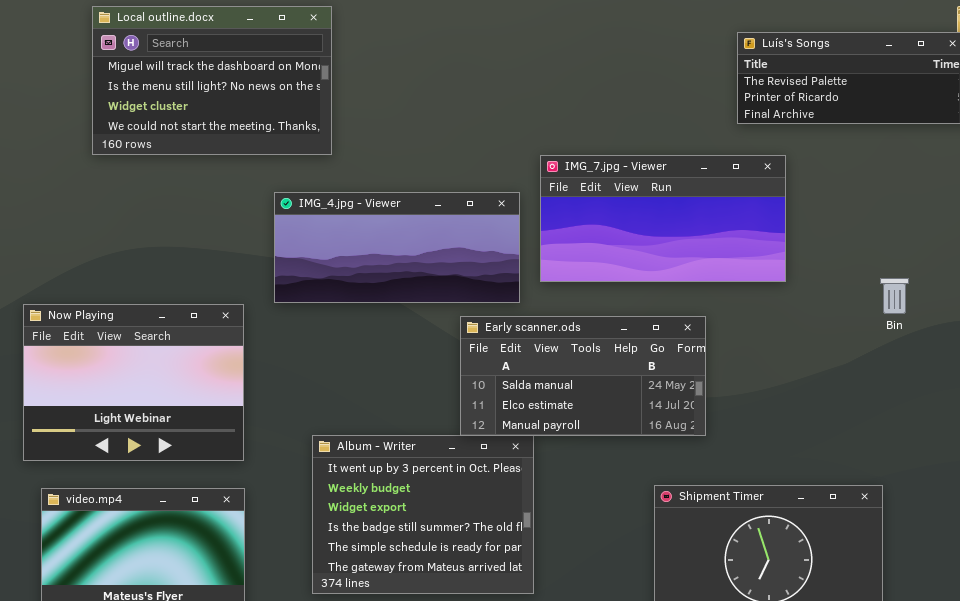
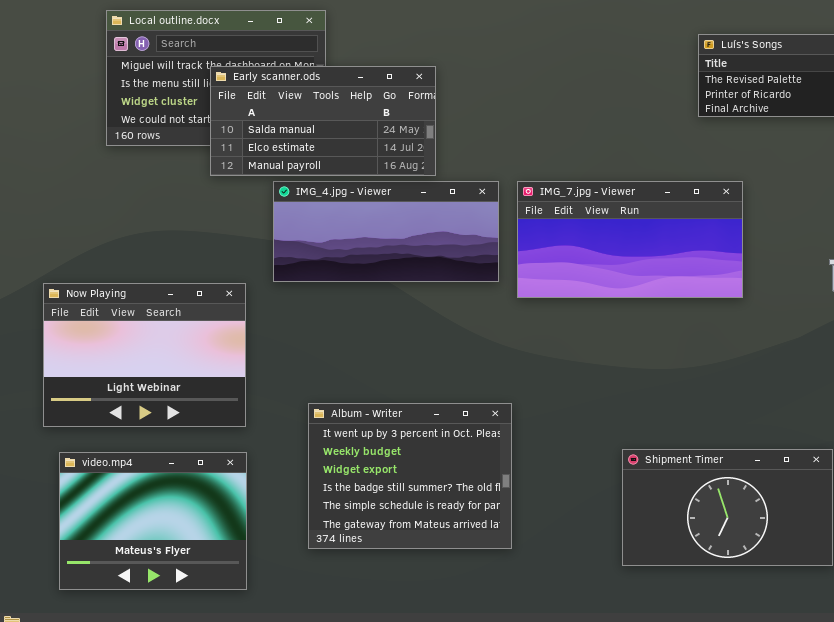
IMG_7.jpg - Viewer: [540,155,786,282] -> [517,181,743,298], moved
Early scanner.ods: [460,316,706,436] -> [210,66,436,176], moved

